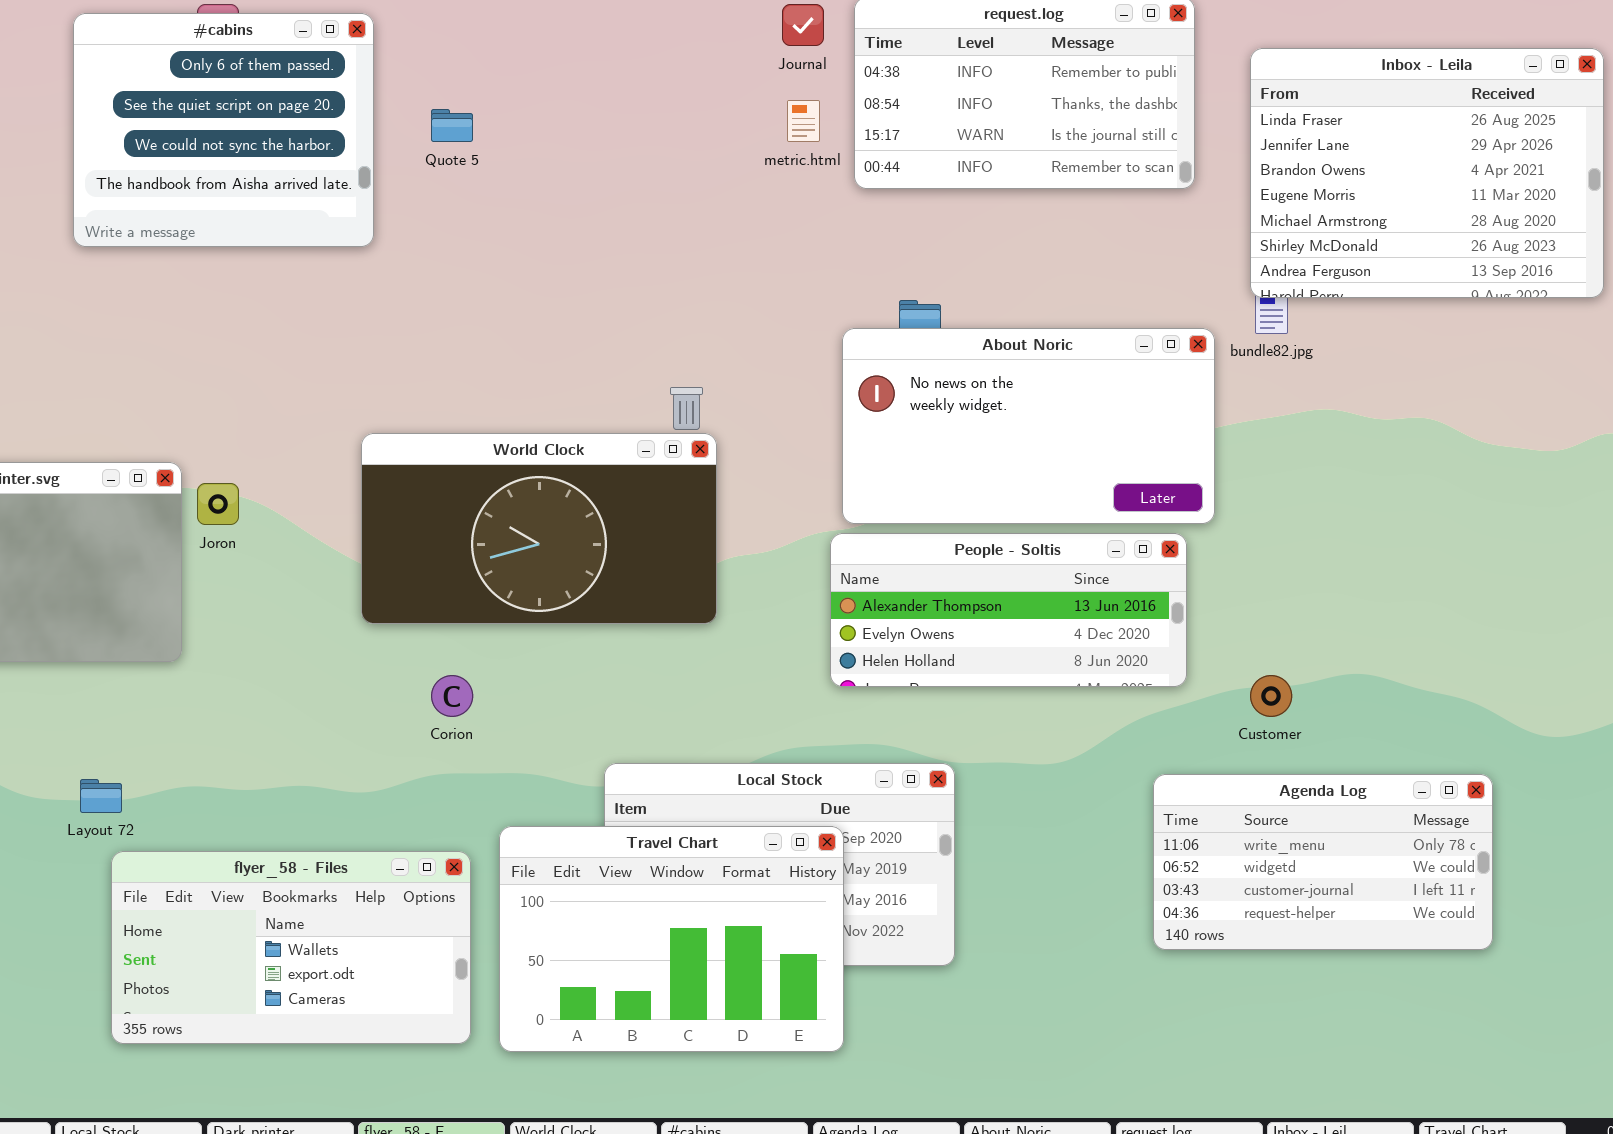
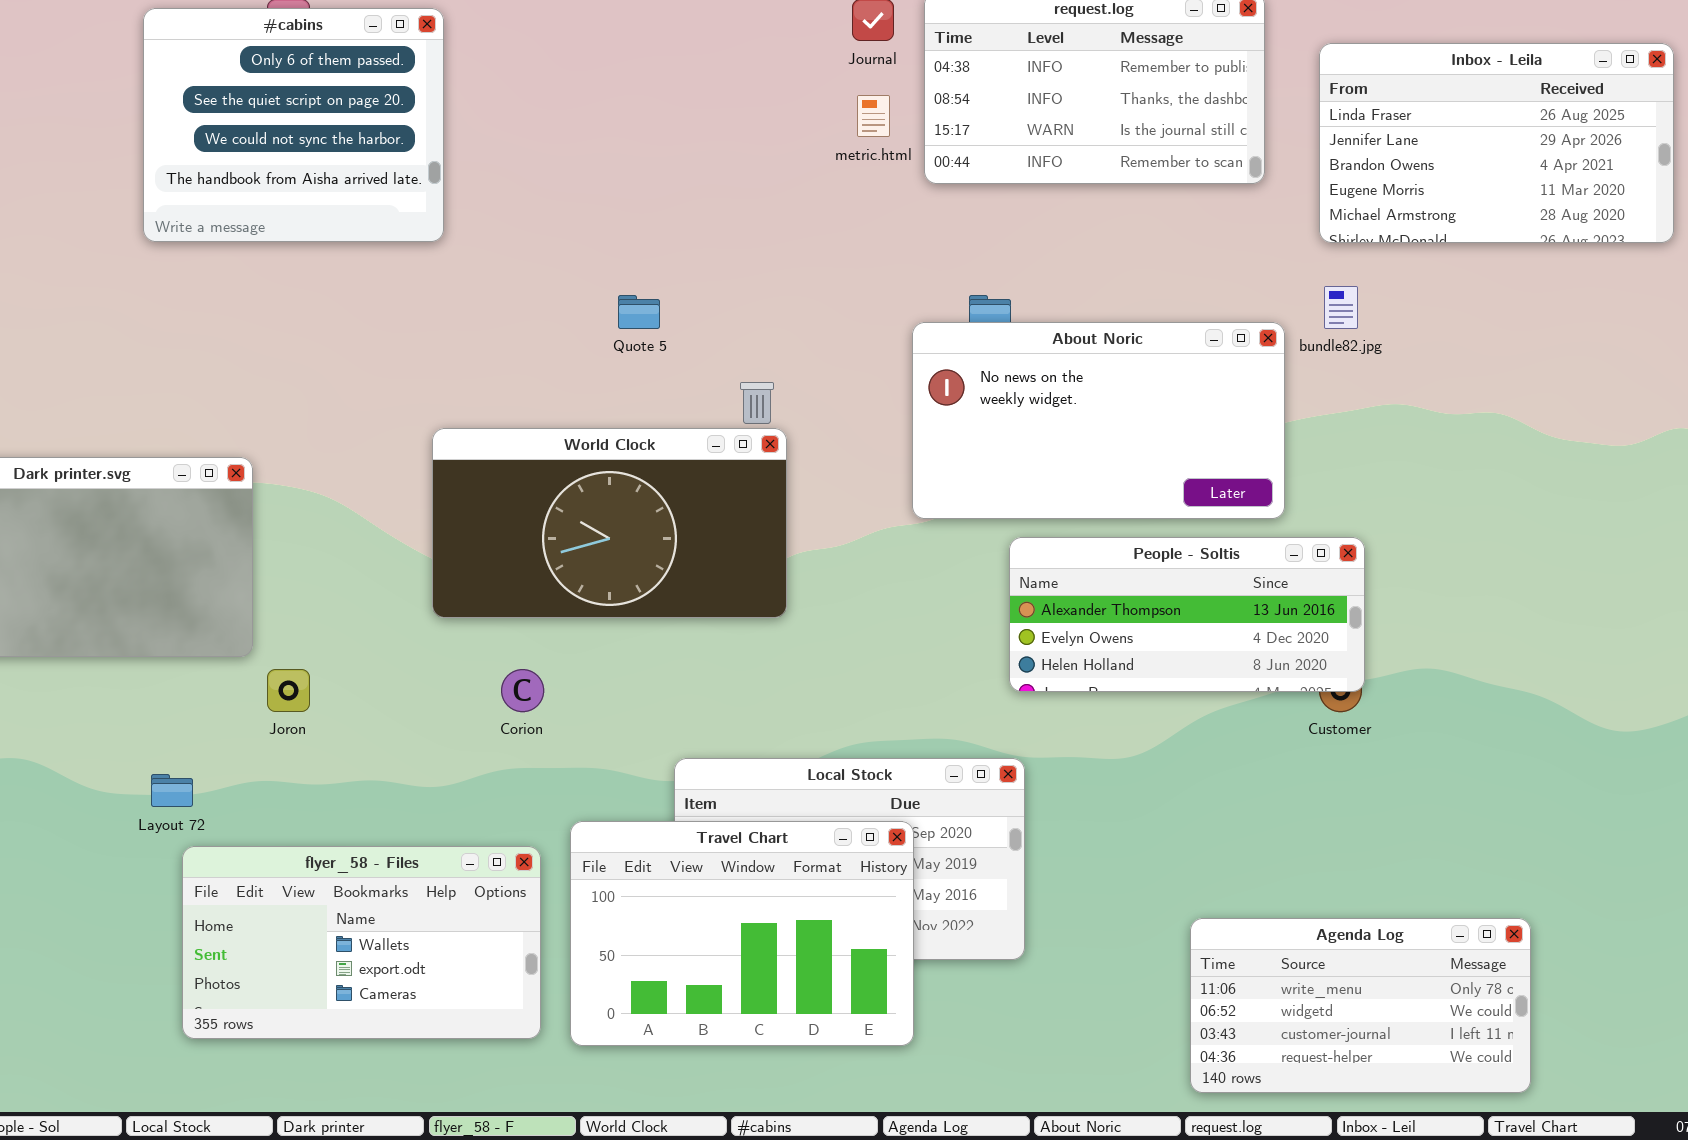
Inbox - Leila: [1250,48,1604,298] -> [1319,43,1674,243], resized
Quote 5: [431,109,473,142] -> [618,295,660,329], moved
Joron: [197,483,239,525] -> [267,669,310,712], moved
People - Soltis: [830,533,1187,687] -> [1009,537,1365,692], moved
Agenda Log: [1153,774,1493,950] -> [1190,918,1531,1093], moved

